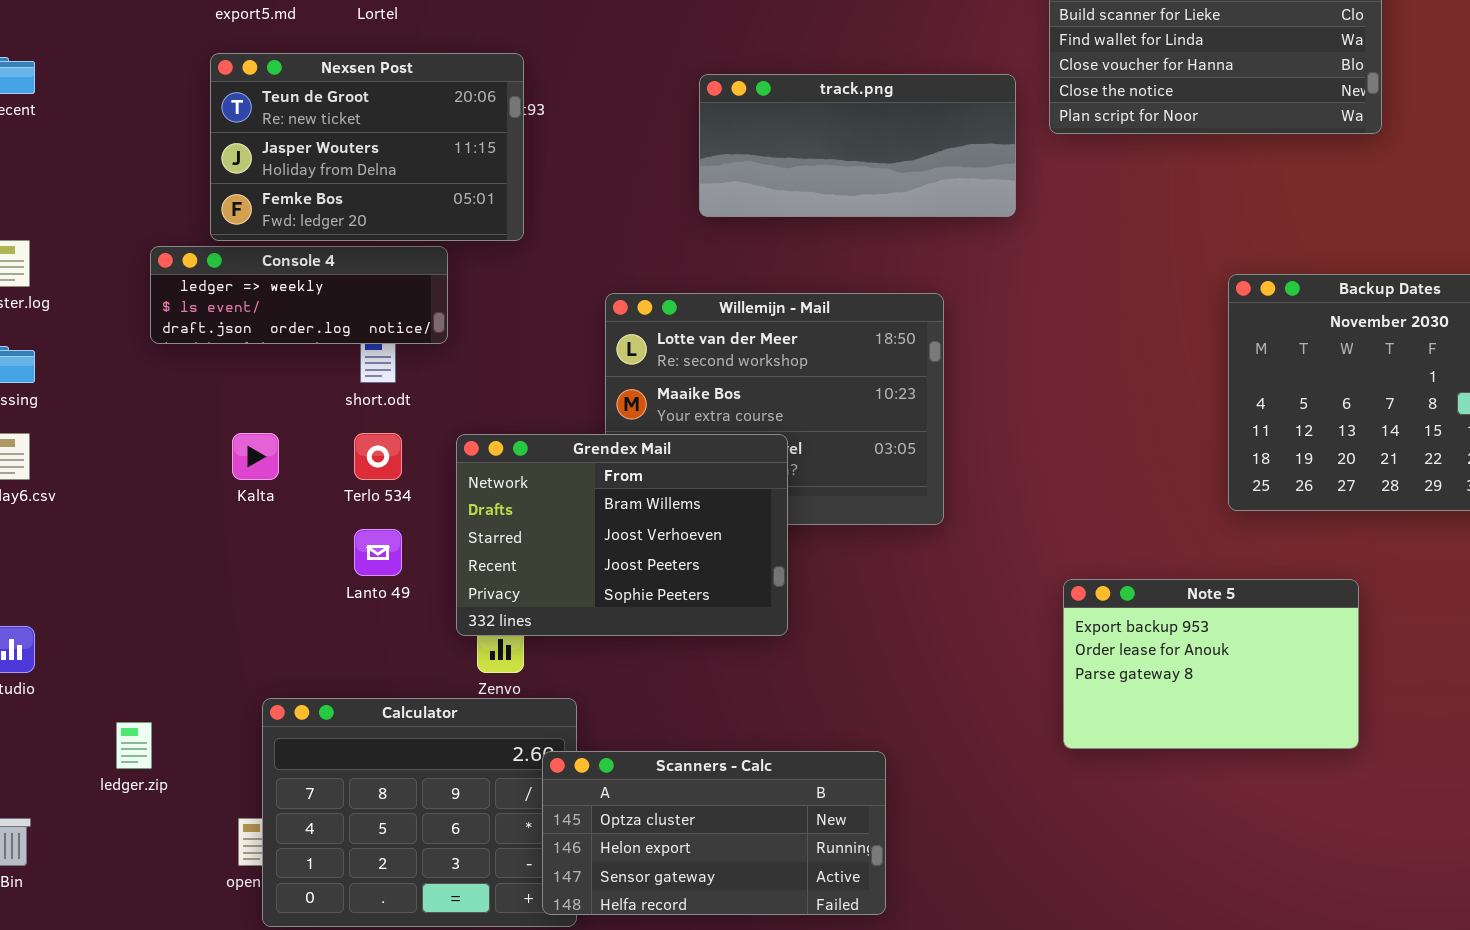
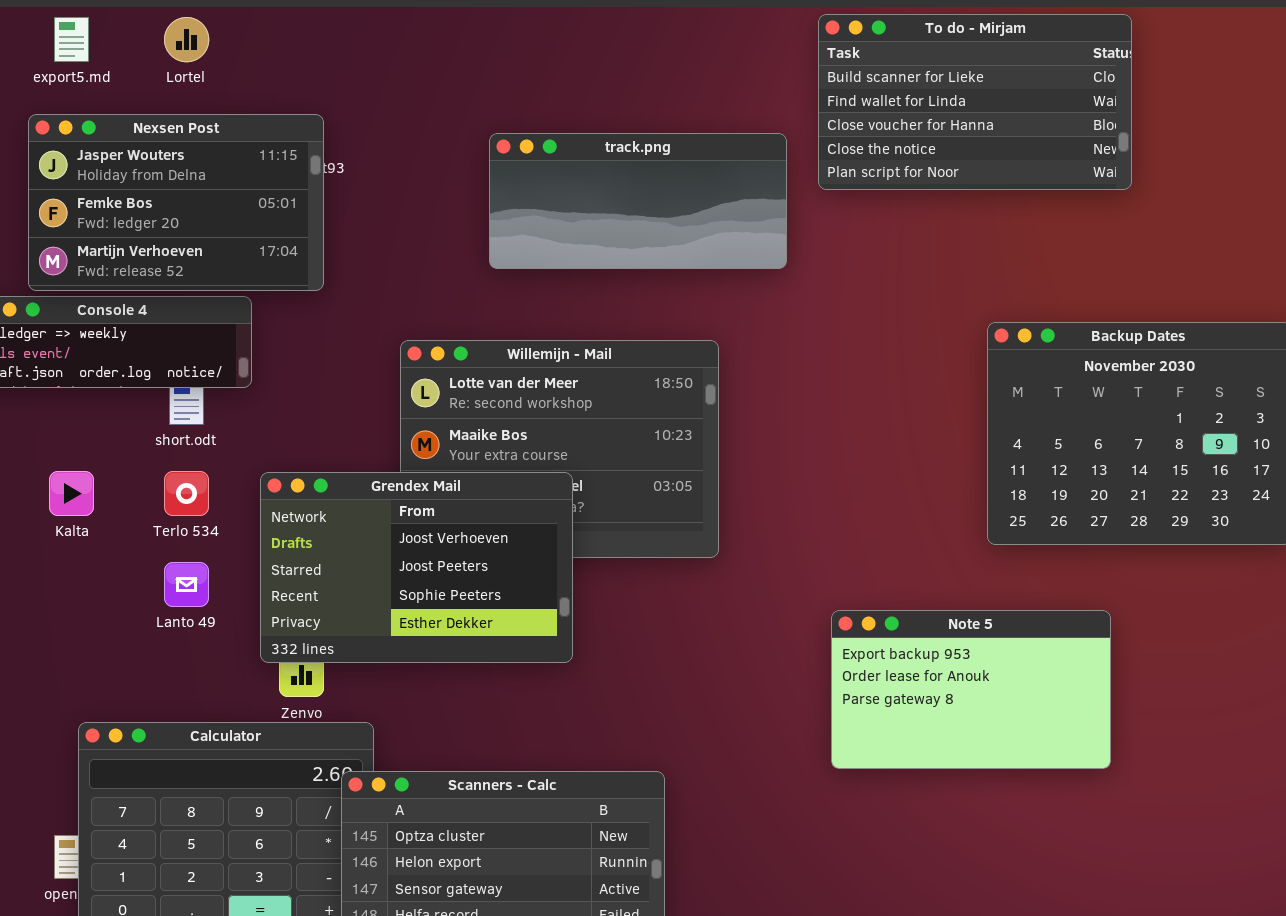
Nexsen Post: [210,53,524,241] -> [28,114,324,291], scrolled down 1 row
Grendex Mail: [456,434,788,636] -> [260,472,573,663], scrolled down 1 row

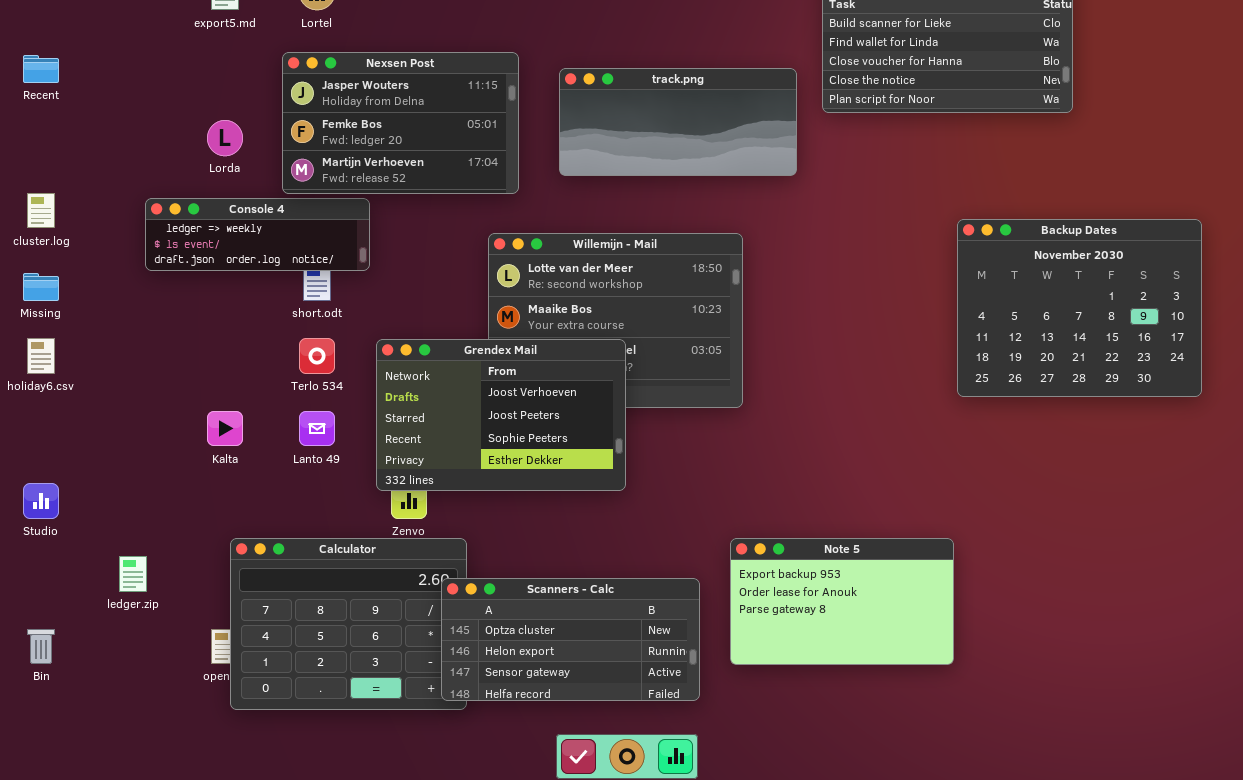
Nexsen Post: [28,114,324,291] -> [282,52,519,194], moved
Kalta: [49,471,94,516] -> [207,411,243,446], moved
Note 5: [831,610,1111,769] -> [730,538,954,665], moved

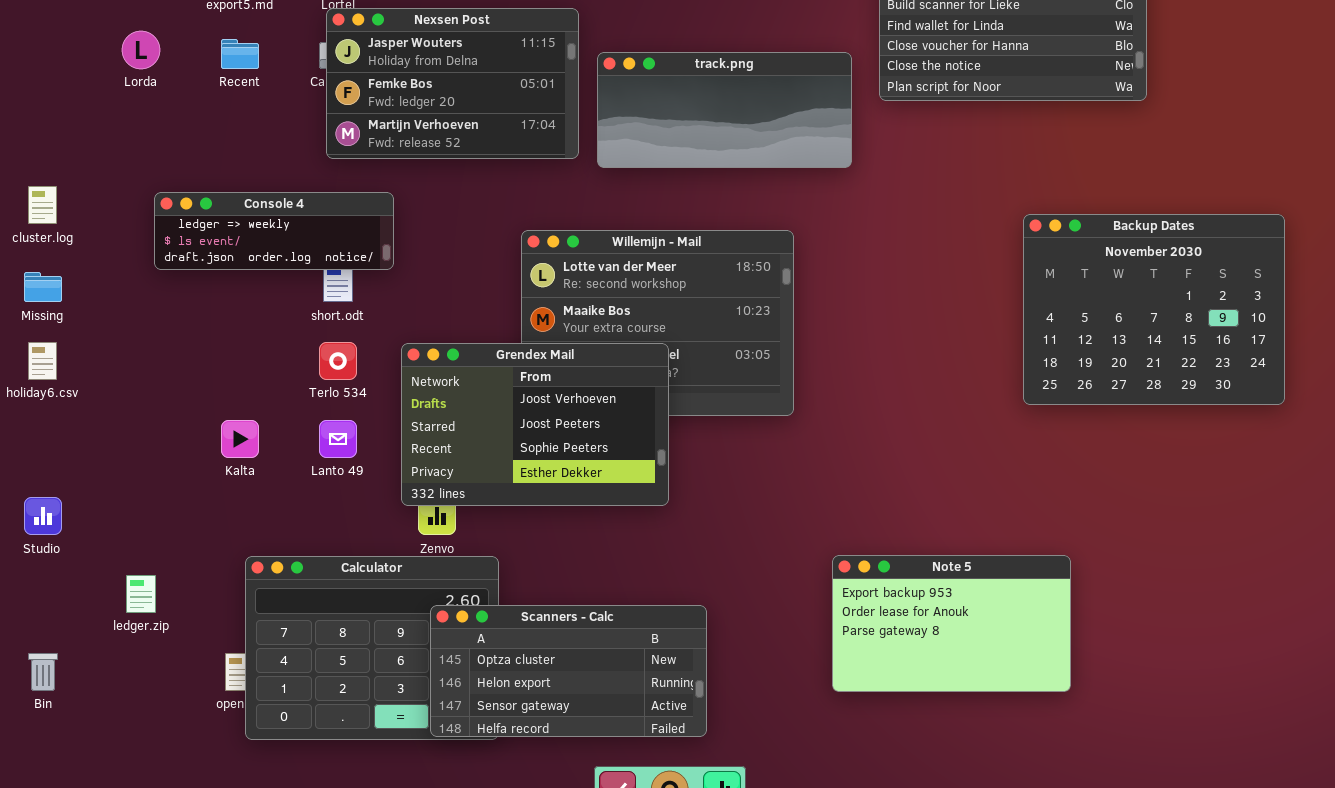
Nexsen Post: [282,52,519,194] -> [326,8,579,159], moved
Recent: [23,55,59,83] -> [221,39,259,69], moved
Lorda: [207,120,243,156] -> [122,31,160,69], moved
Note 5: [730,538,954,665] -> [832,555,1071,692], moved
Scanners - Calc: [441,578,700,701] -> [430,605,707,737], moved

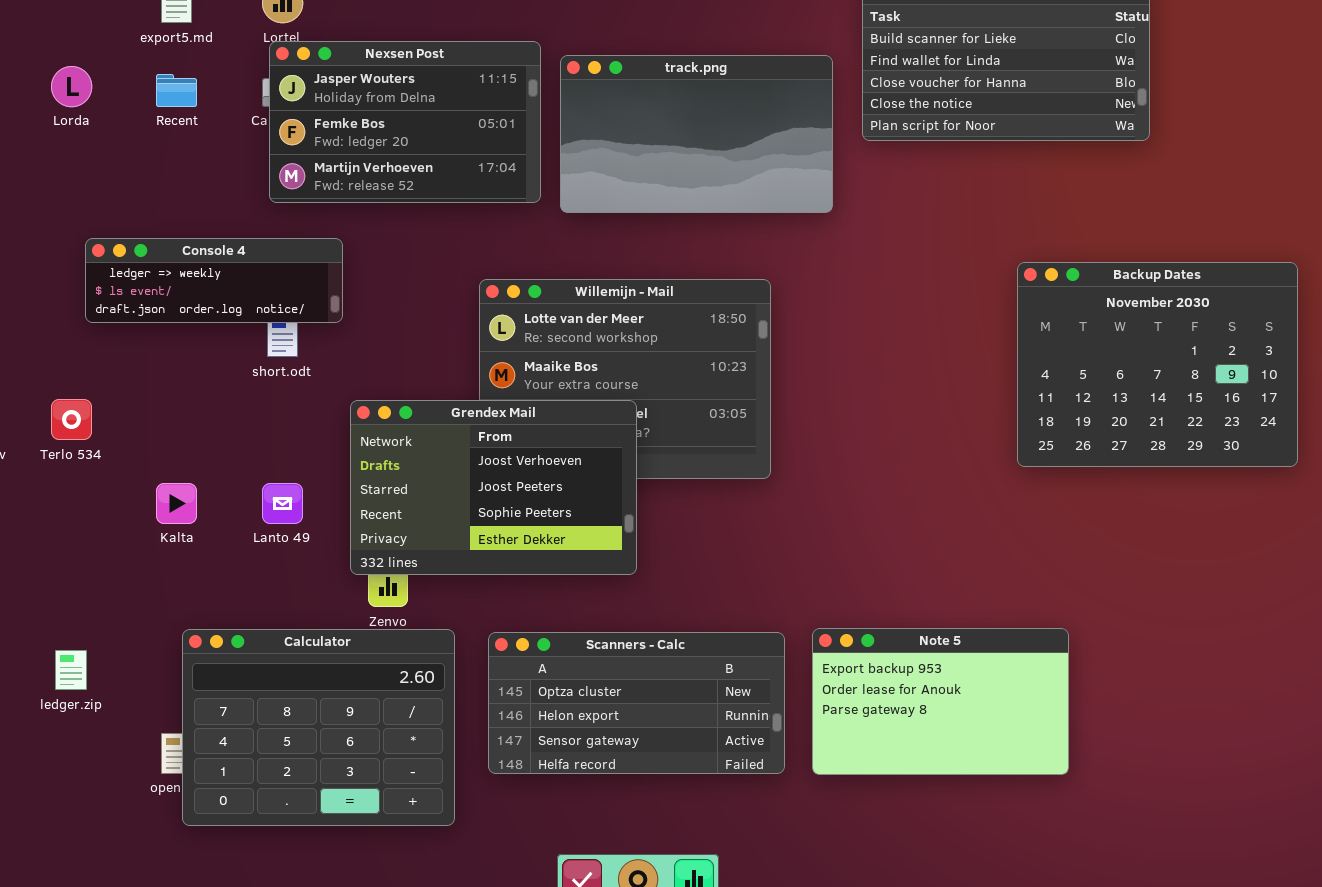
track.png: [597,52,852,168] -> [560,55,833,213], resized
Terlo 534: [319,342,357,380] -> [51,399,92,440], moved
Scanners - Calc: [430,605,707,737] -> [488,632,785,774], moved

